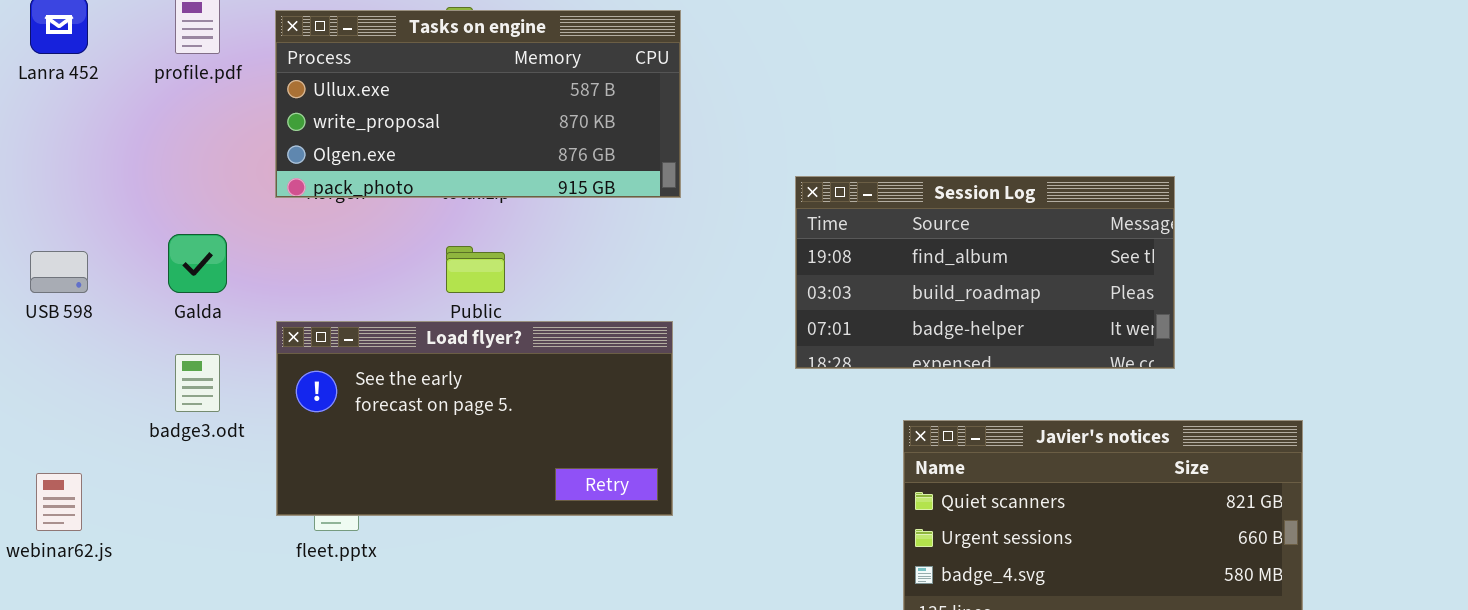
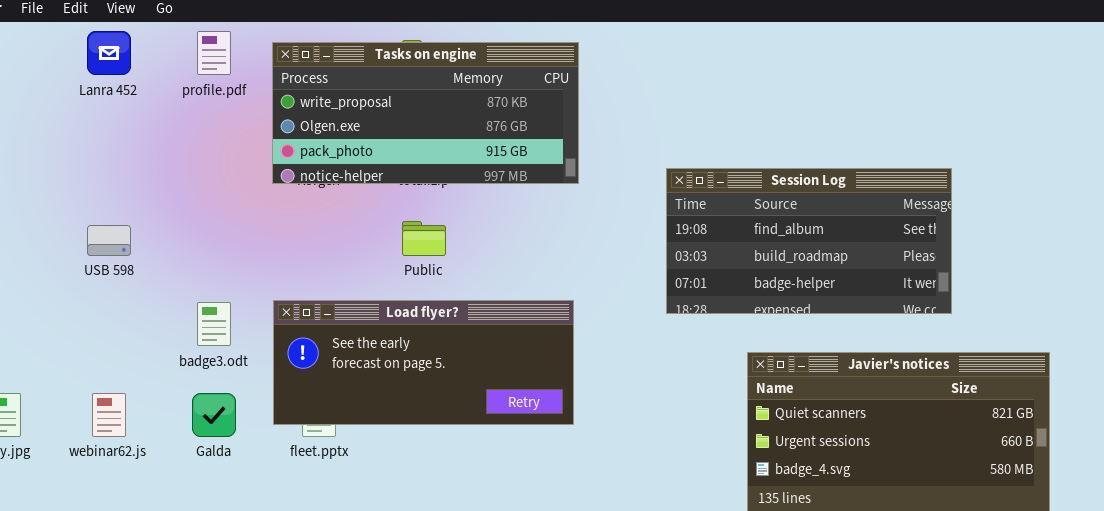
Tasks on engine: [275,10,681,198] -> [272,42,579,184], scrolled down 1 row
Galda: [168,234,227,293] -> [192,393,236,437], moved
Load flyer?: [276,321,673,516] -> [273,300,574,425], resized

